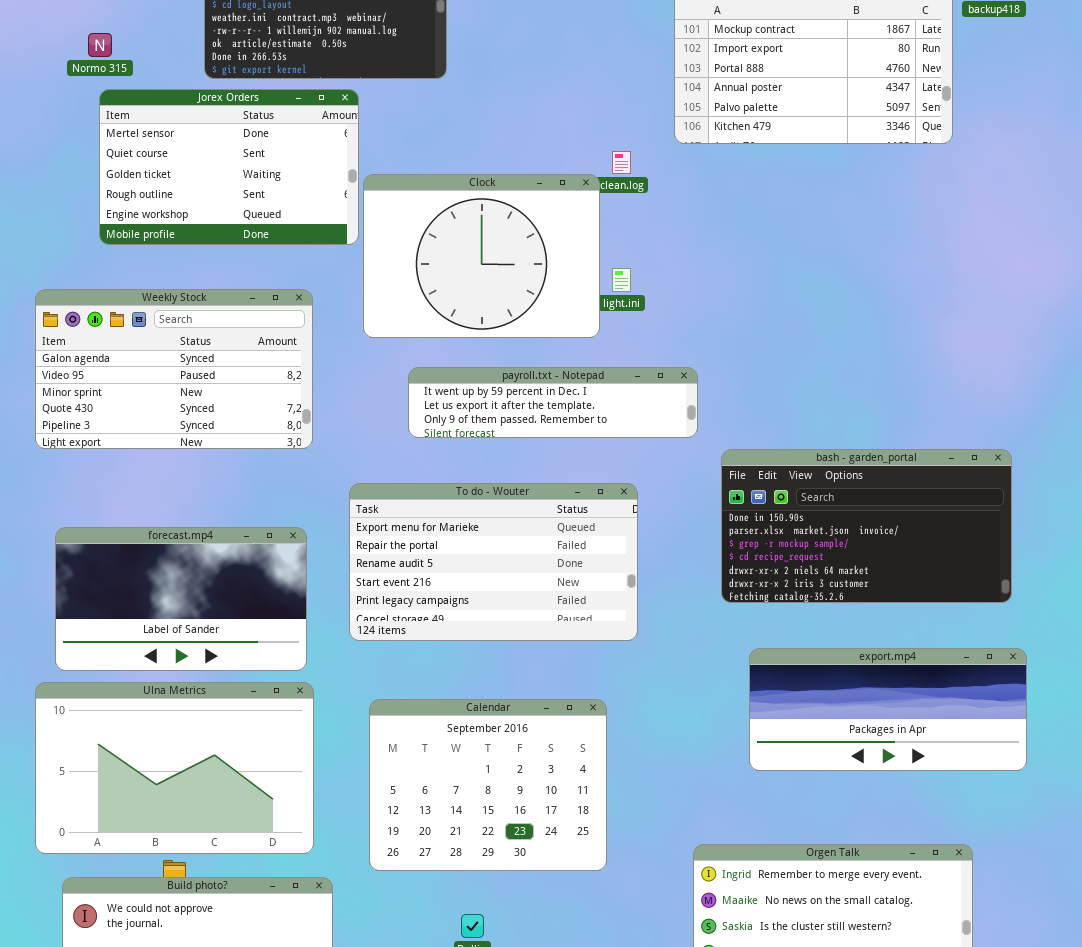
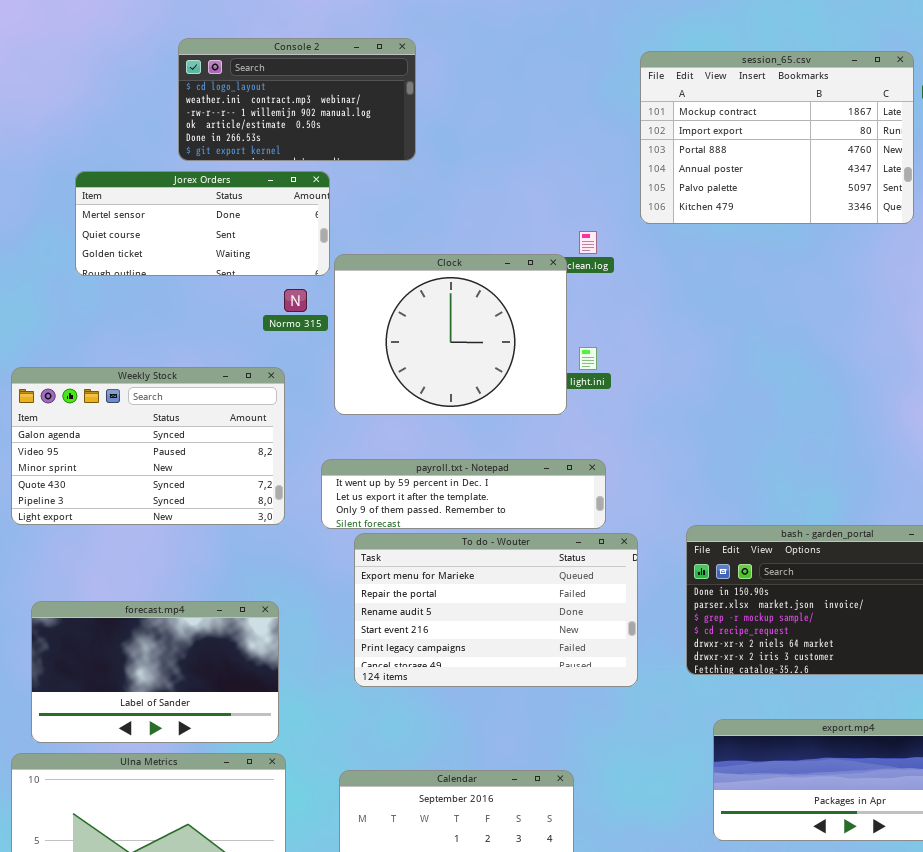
Normo 315: [88,33,112,57] -> [284,289,307,312], moved
Jorex Orders: [99,89,359,245] -> [75,171,330,276], resized
payroll.txt - Notepad: [408,367,698,438] -> [321,459,606,529], moved
To do - Wouter: [349,483,638,641] -> [354,533,638,687], moved

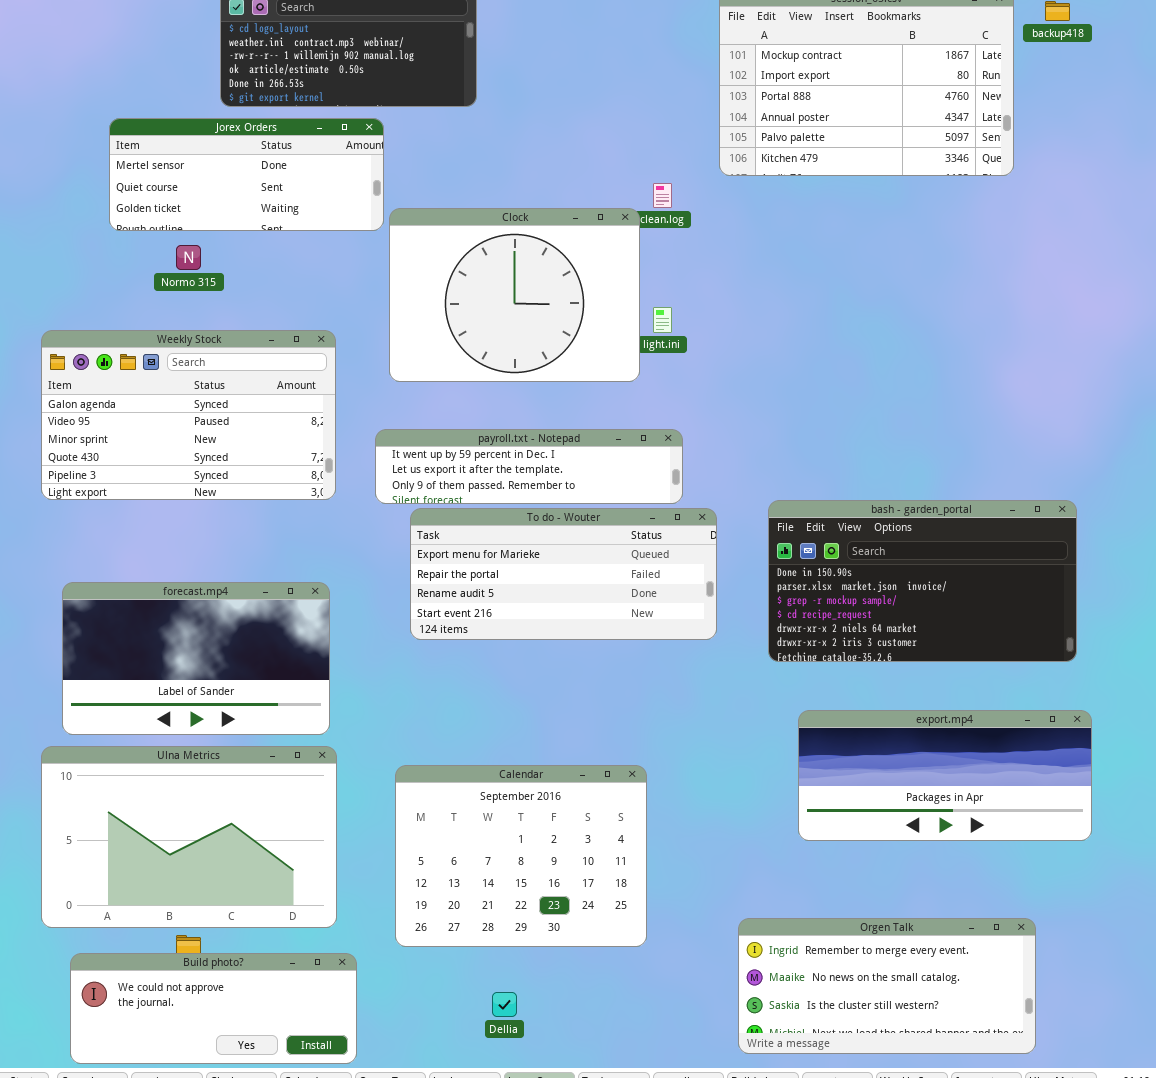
Normo 315: [284,289,307,312] -> [176,245,201,270], moved
To do - Wouter: [354,533,638,687] -> [410,508,717,640], resized

